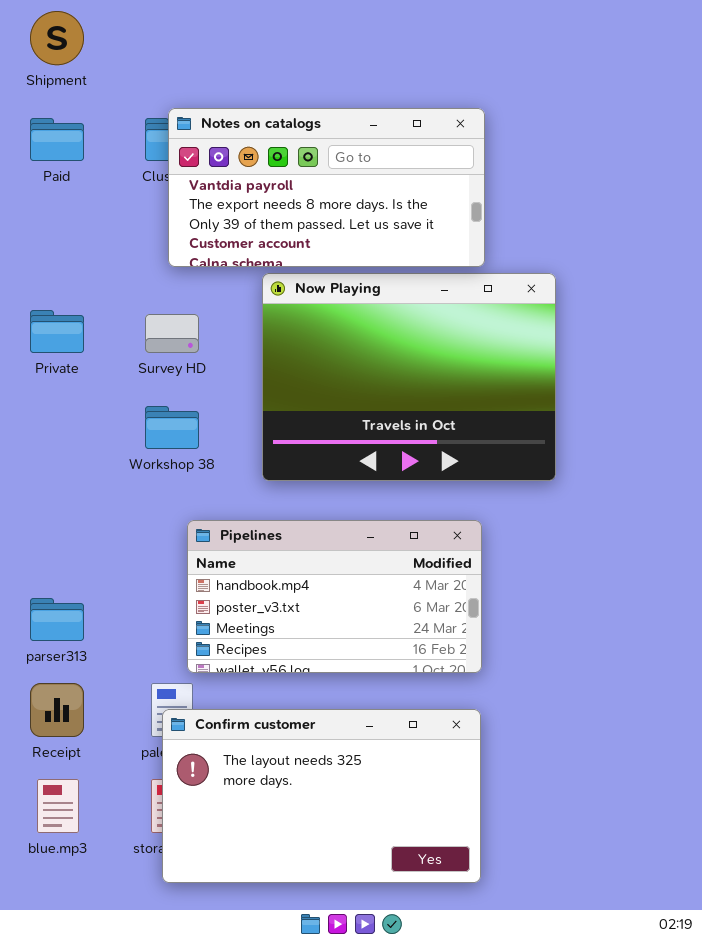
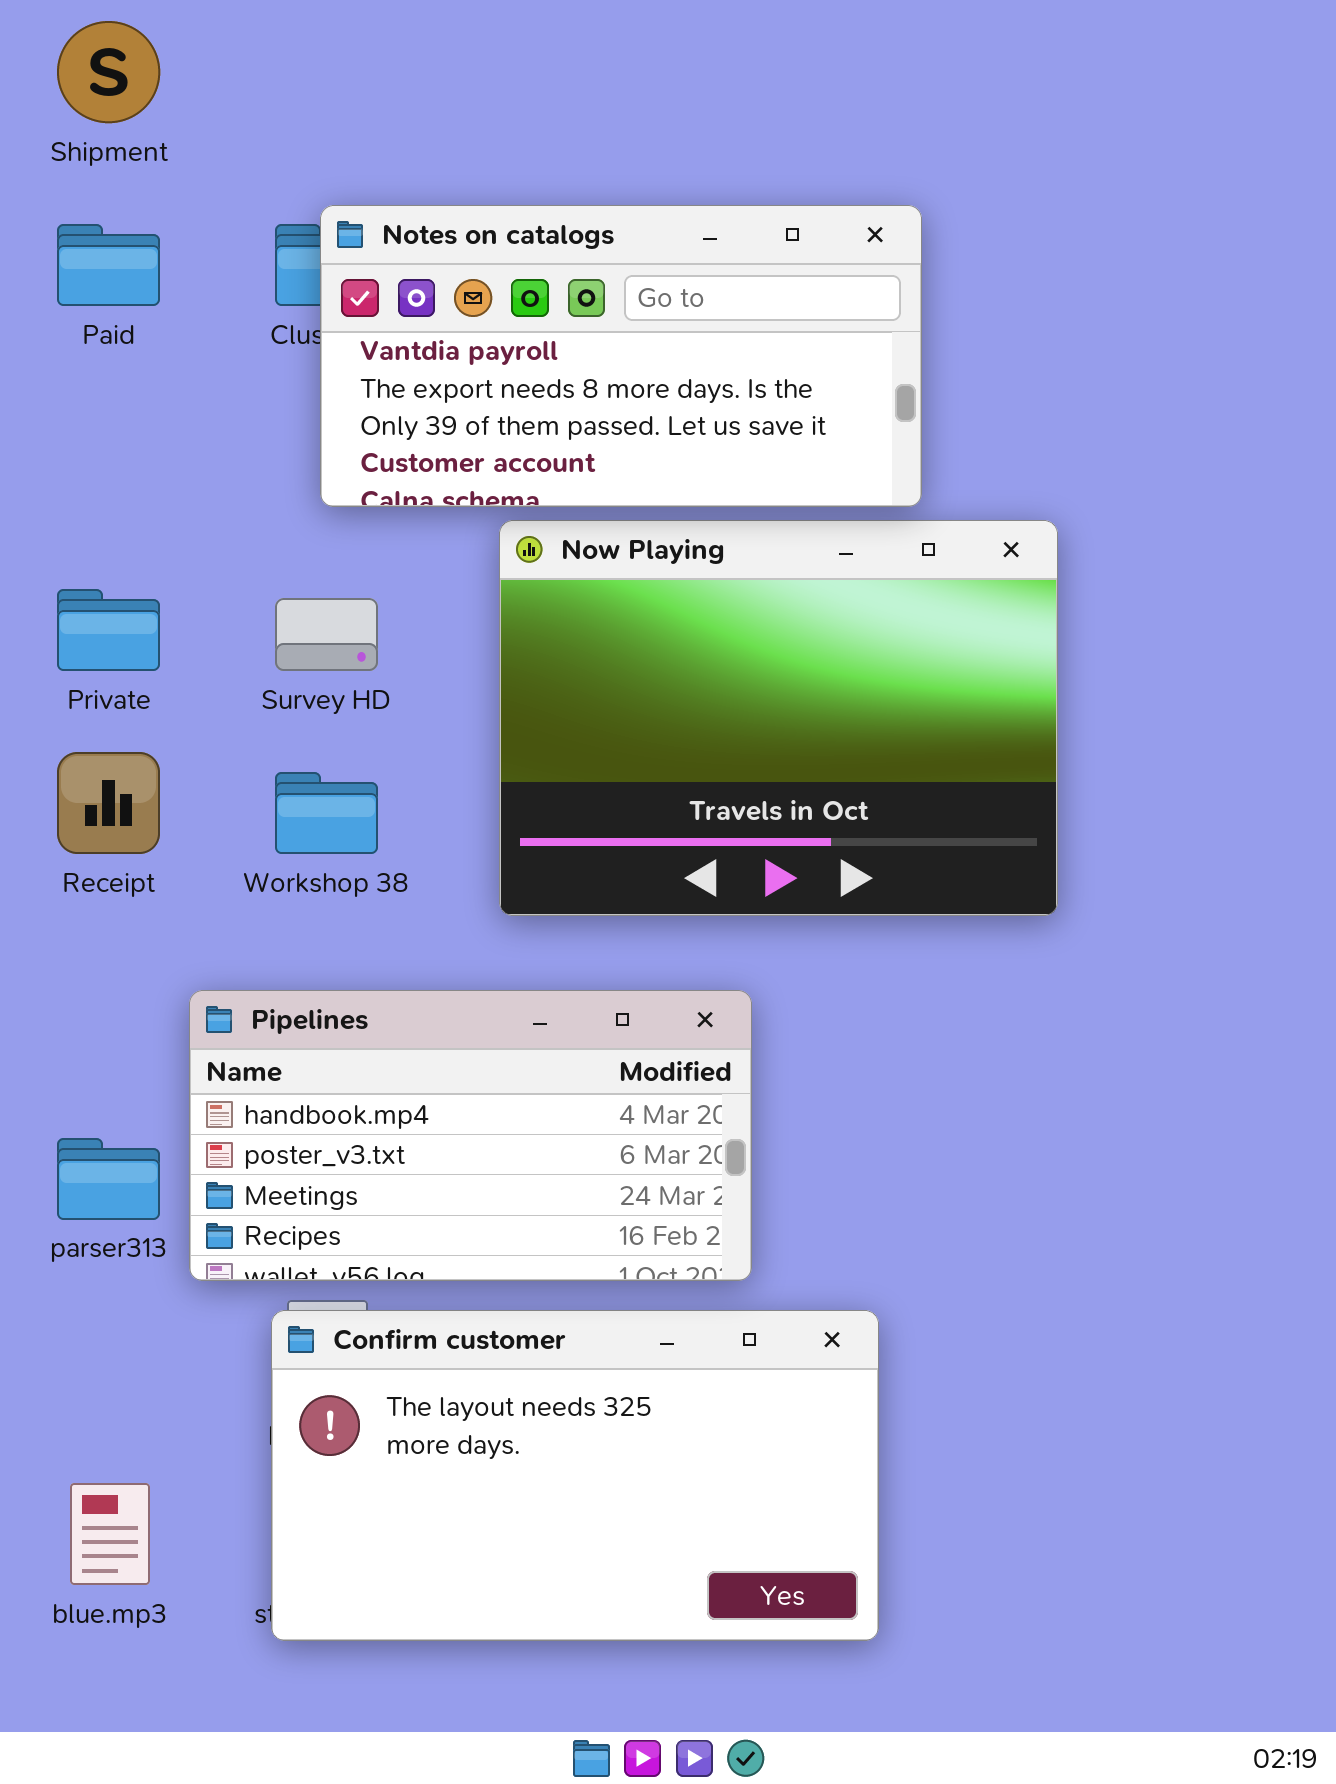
Pipelines: [187,520,482,673] -> [189,990,752,1281], moved
Receipt: [30,683,84,737] -> [57,752,160,854], moved
Confirm customer: [162,709,481,883] -> [271,1310,879,1641], moved

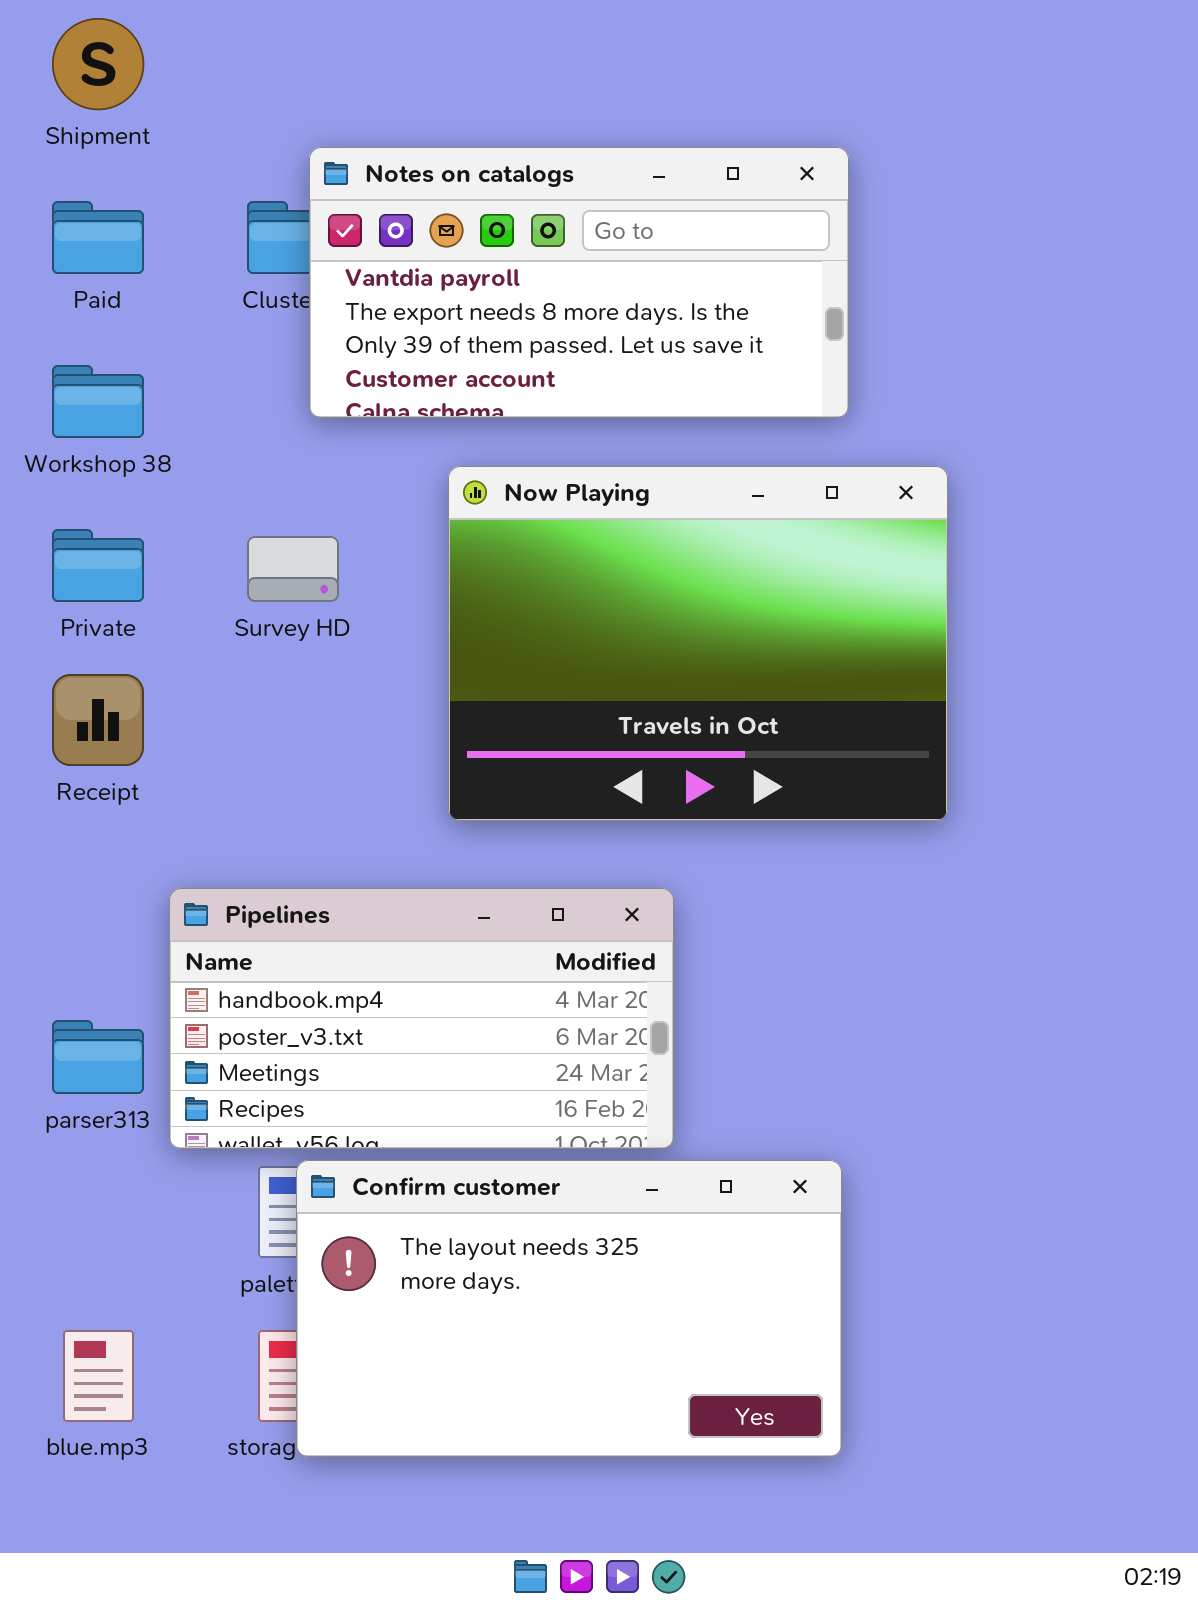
Notes on catalogs: [320,205,922,507] -> [309,147,849,418], moved
Workshop 38: [275,772,378,854] -> [52,365,144,438], moved
Confirm customer: [271,1310,879,1641] -> [296,1160,842,1457], moved

